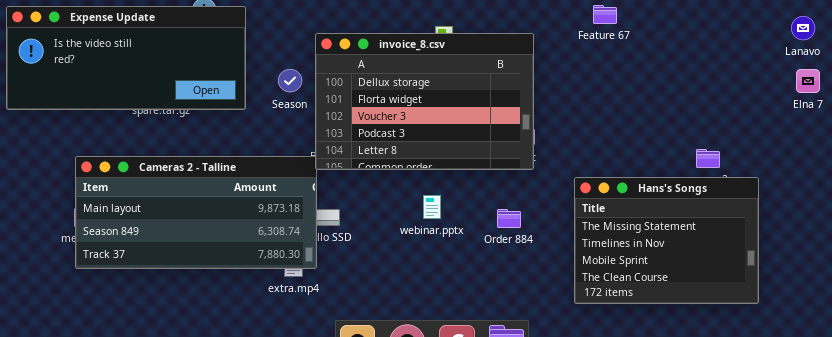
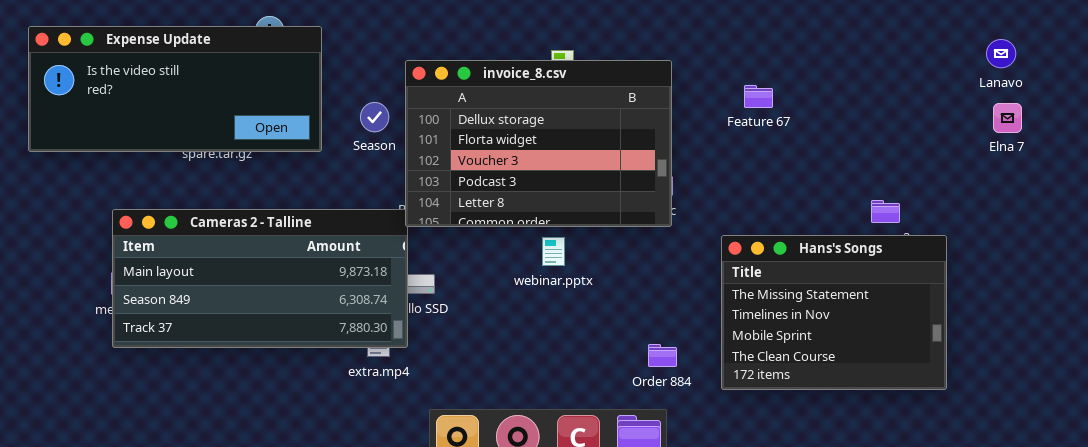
Feature 67: [593,5,617,24] -> [744,85,773,108], moved
webinar.pptx: [423,195,441,219] -> [542,237,565,266], moved
Order 884: [497,209,521,228] -> [648,344,677,367], moved

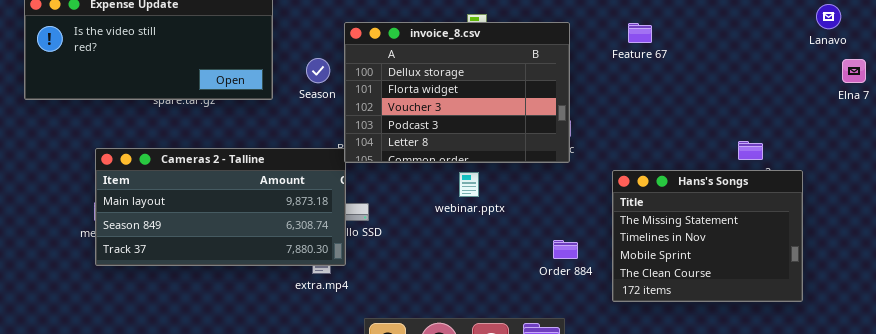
Lanavo: [986,39,1016,68] -> [816,4,841,29], moved
Feature 67: [744,85,773,108] -> [628,23,652,43], moved
Order 884: [648,344,677,367] -> [553,240,578,259], moved

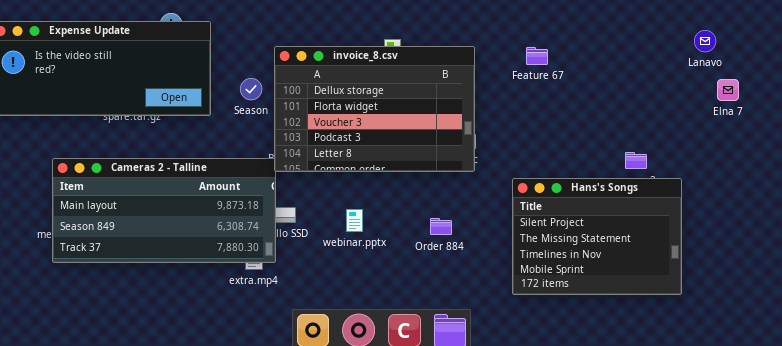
Hans's Songs: [612,170,803,302] -> [512,178,682,295], scrolled up 1 row
webinar.pptx: [459,172,479,197] -> [346,209,363,232], moved
Order 884: [553,240,578,259] -> [430,218,452,235], moved

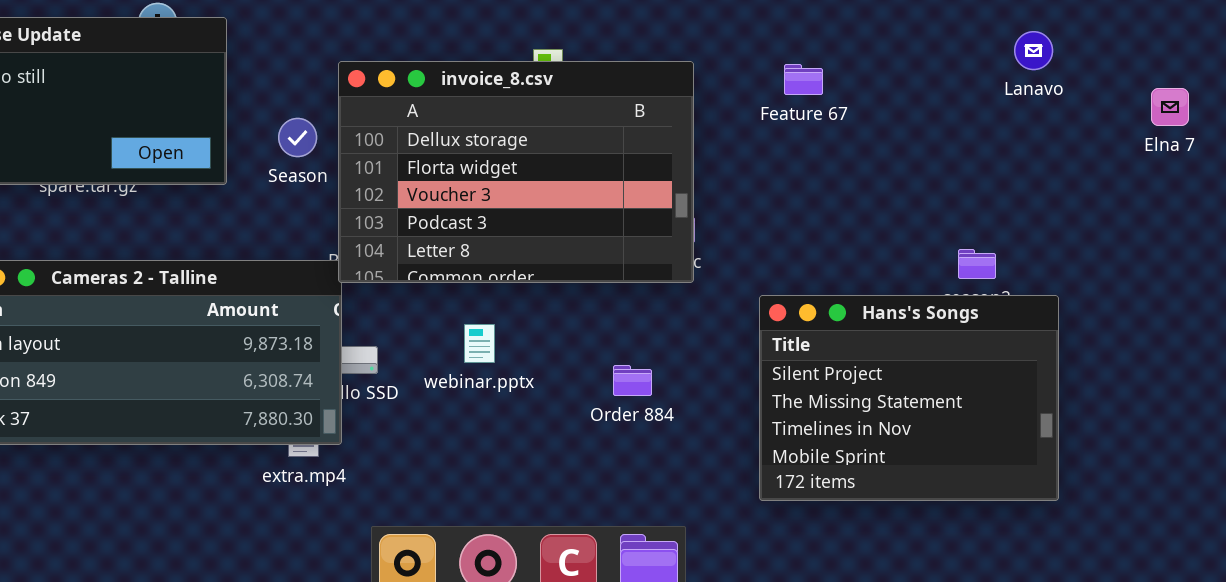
Lanavo: [694,30,716,52] -> [1014,31,1053,70], moved
Elna 7: [717,79,739,101] -> [1151,88,1189,126], moved
webinar.pptx: [346,209,363,232] -> [464,324,495,363], moved

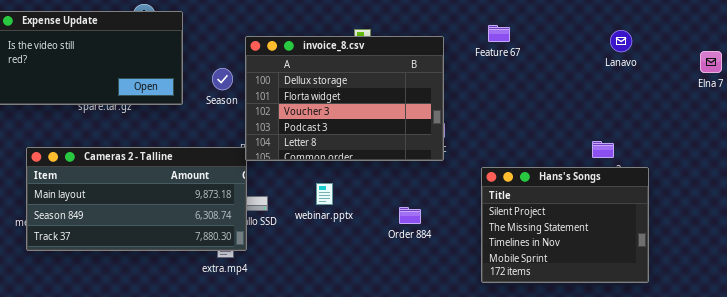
Lanavo: [1014,31,1053,70] -> [610,30,632,52], moved
Feature 67: [784,64,823,95] -> [488,25,510,42], moved

